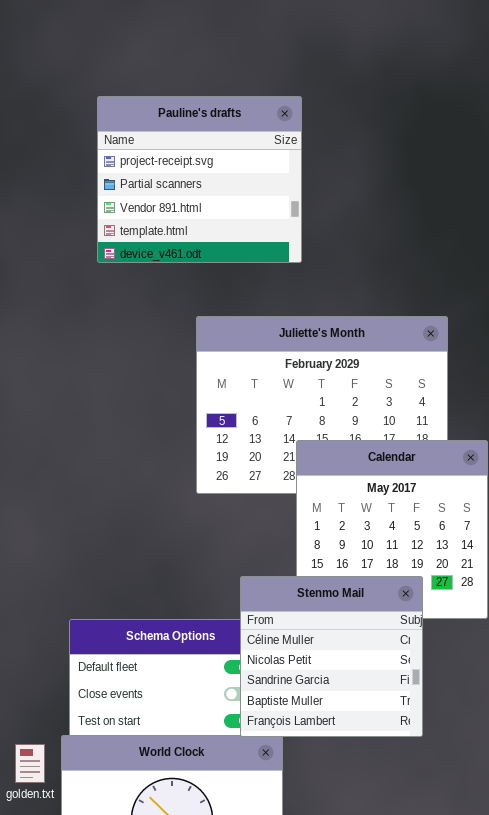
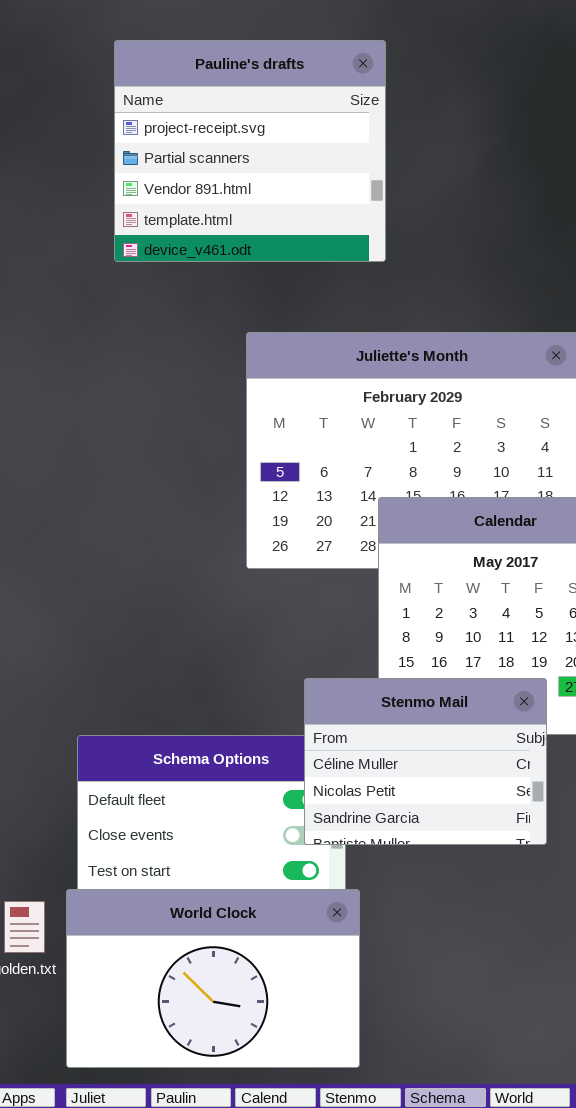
Stenmo Mail: [240,576,423,737] -> [304,678,547,845], resized

